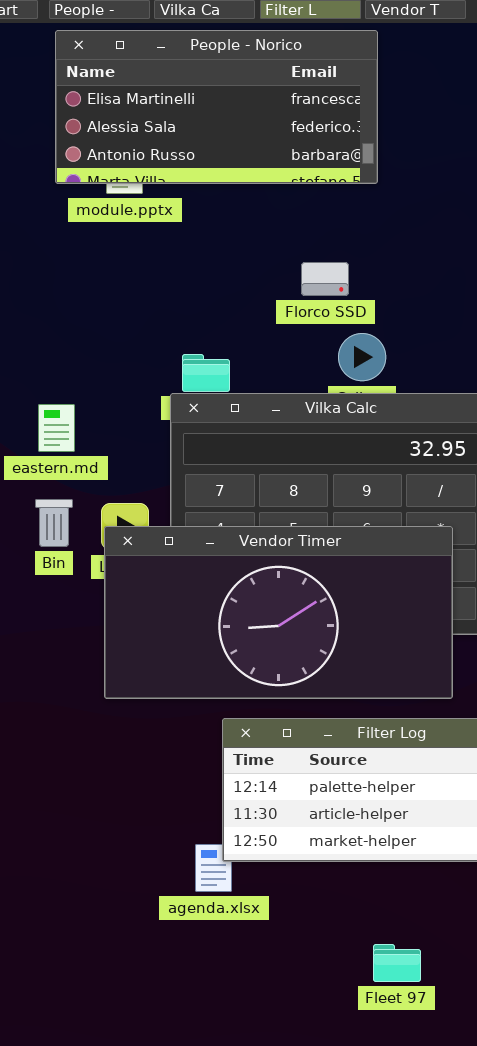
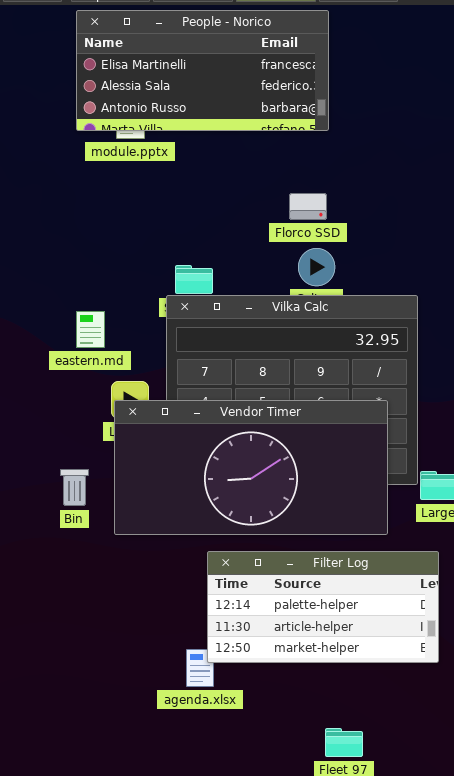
Florco SSD: [301,262,349,296] -> [289,193,327,220], moved
eastern.md: [38,404,75,452] -> [76,311,105,348], moved
Bin: [35,499,73,547] -> [60,469,89,506], moved

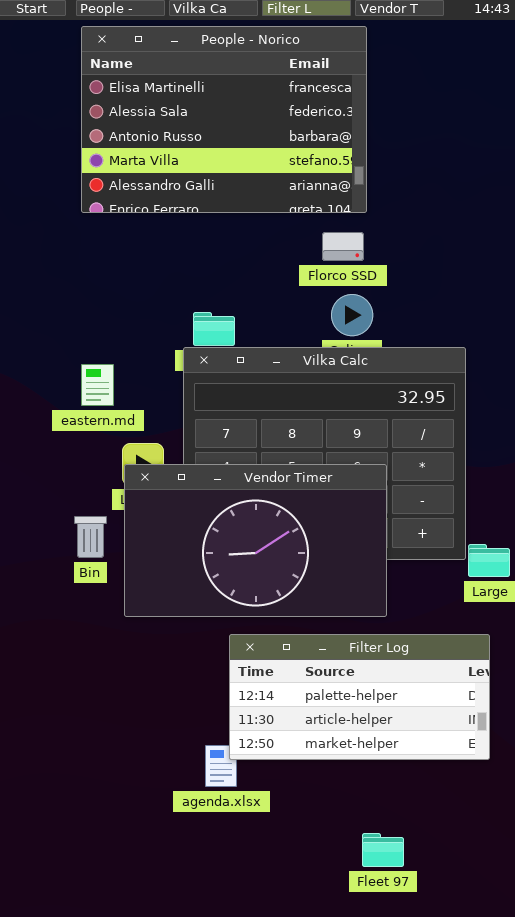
People - Norico: [76,10,329,131] -> [81,26,367,213], resized
Vendor Timer: [114,400,388,535] -> [124,464,387,617], resized
Bin: [60,469,89,506] -> [74,516,107,558], moved

